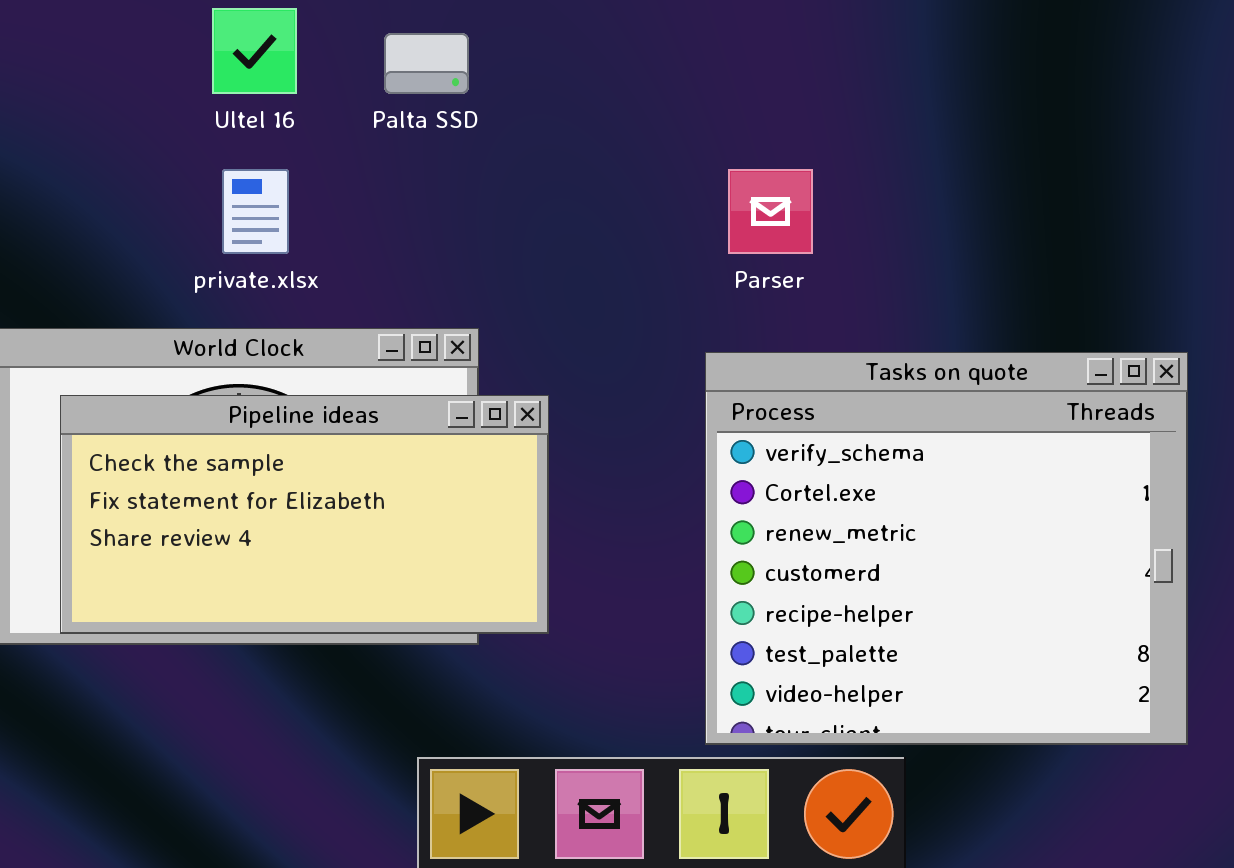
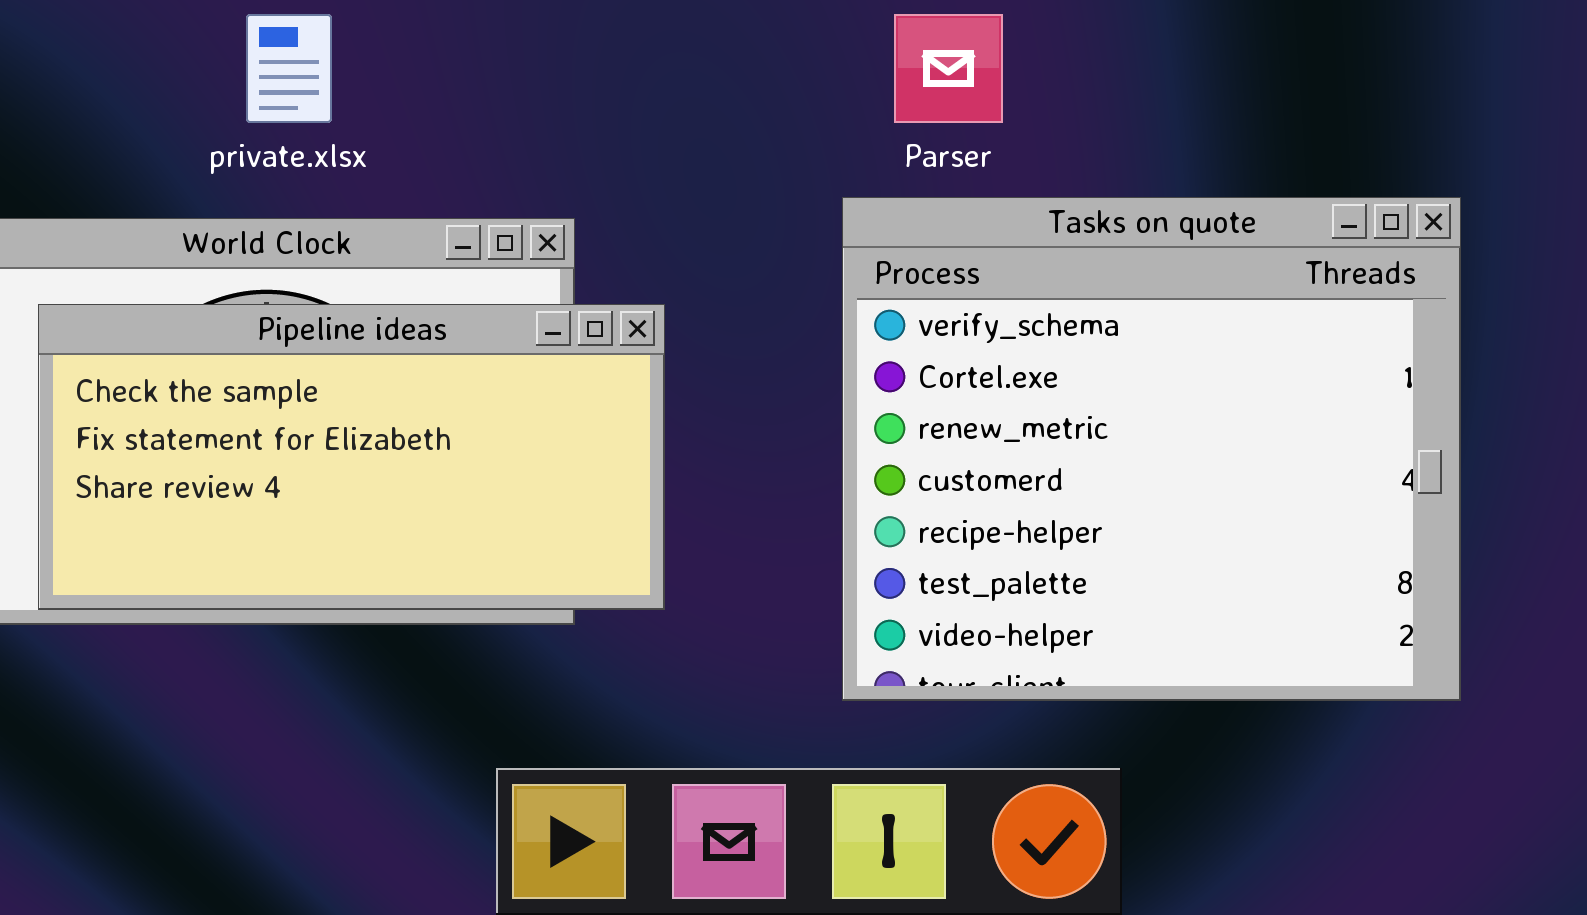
Tasks on quote: [705,352,1188,745] -> [842,197,1461,701], moved

